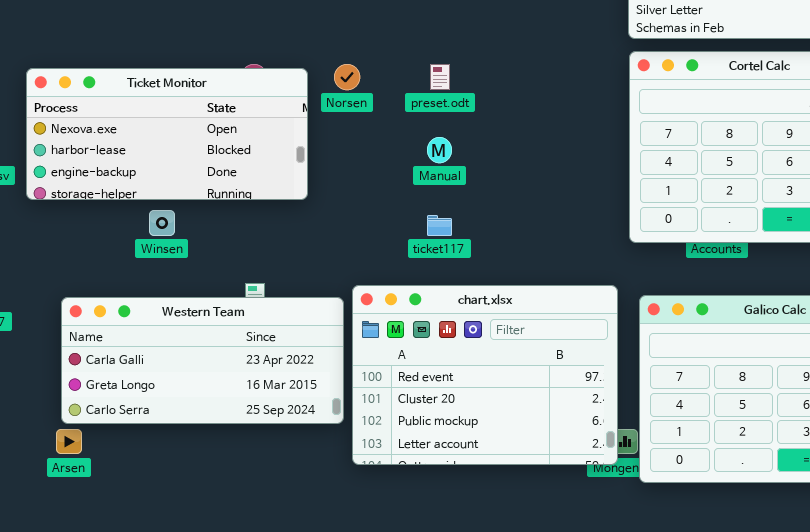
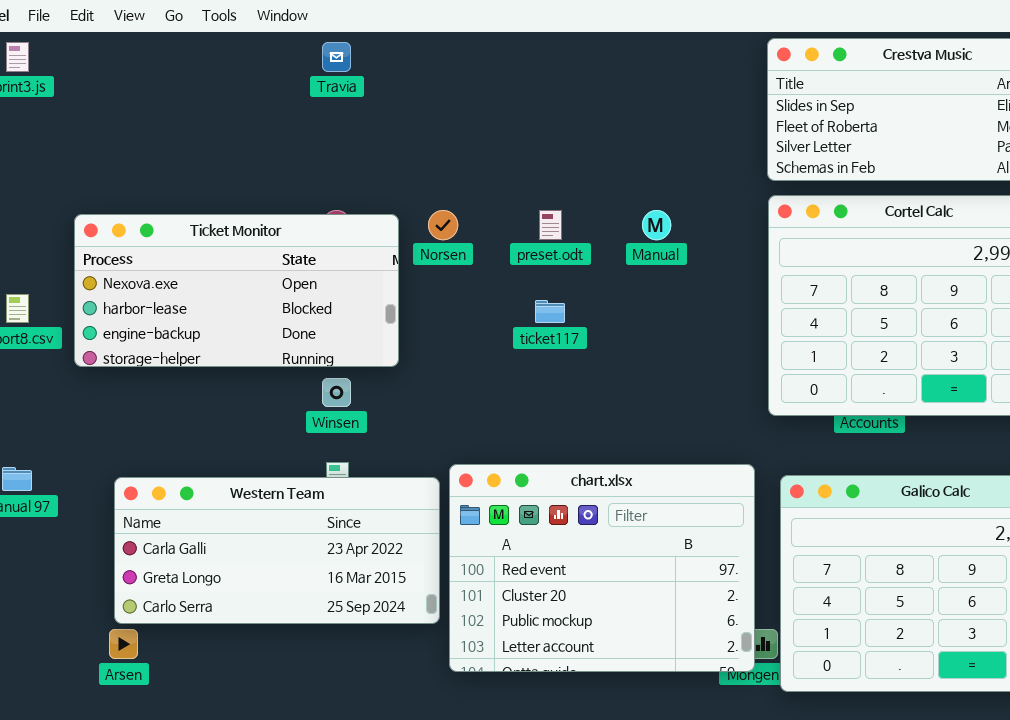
Manual: [427,137,452,163] -> [642,210,671,240], moved
Winsen: [149,210,175,236] -> [322,378,351,407], moved
ticket117: [427,215,452,236] -> [535,300,565,323], moved

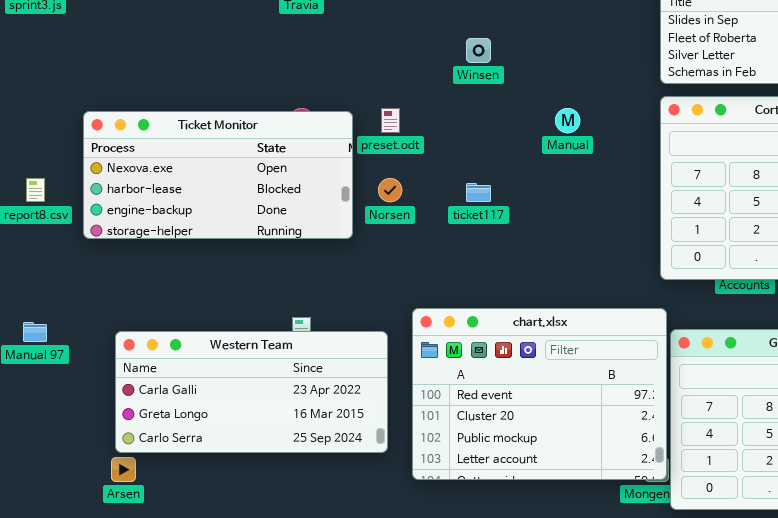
Norsen: [428,210,458,240] -> [378,178,402,202], moved
preset.odt: [539,210,562,240] -> [381,108,400,133], moved
Winsen: [322,378,351,407] -> [466,38,491,63], moved
chart.xlsx: [449,464,755,672] -> [412,308,667,480], moved

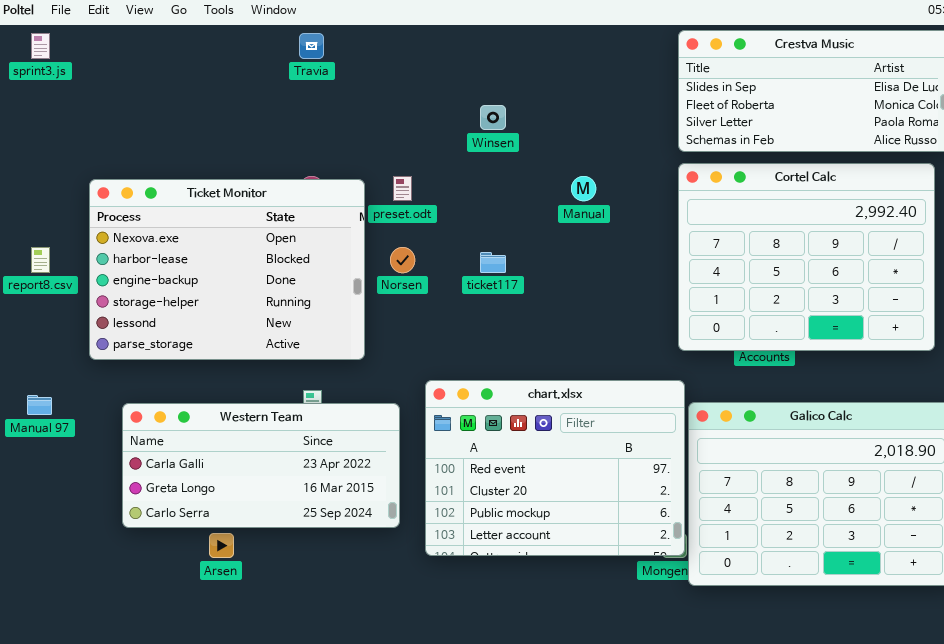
Ticket Monitor: [83,111,353,239] -> [89,179,365,360], resized
Arsen: [111,457,136,482] -> [209,533,234,558], moved

